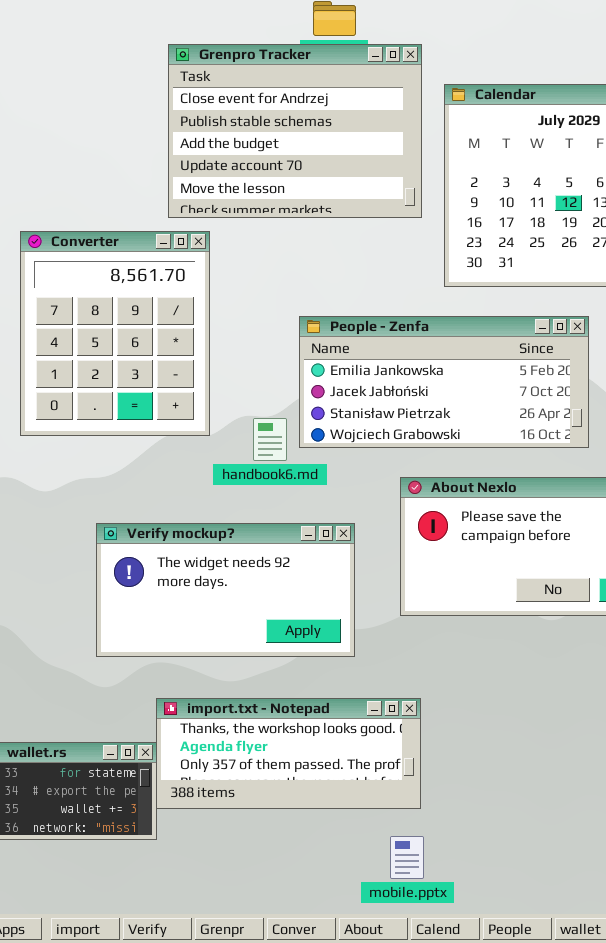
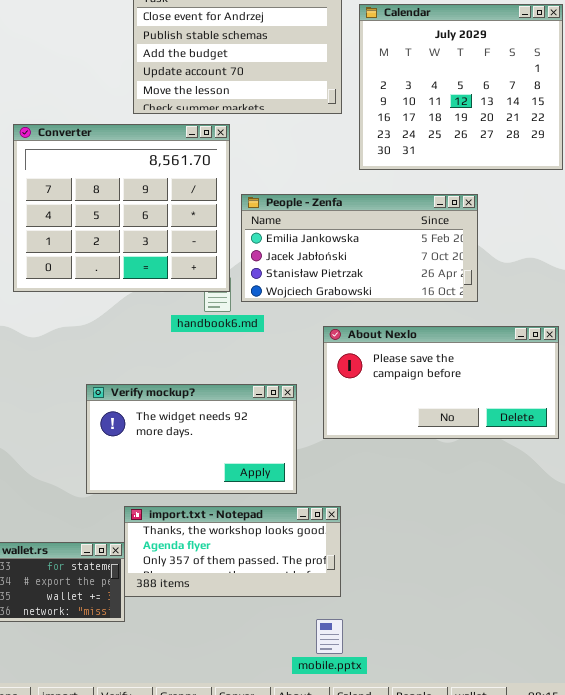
Converter: [20,231,210,436] -> [13,124,230,292], resized
Verify mockup?: [96,523,355,657] -> [86,384,297,494], moved

